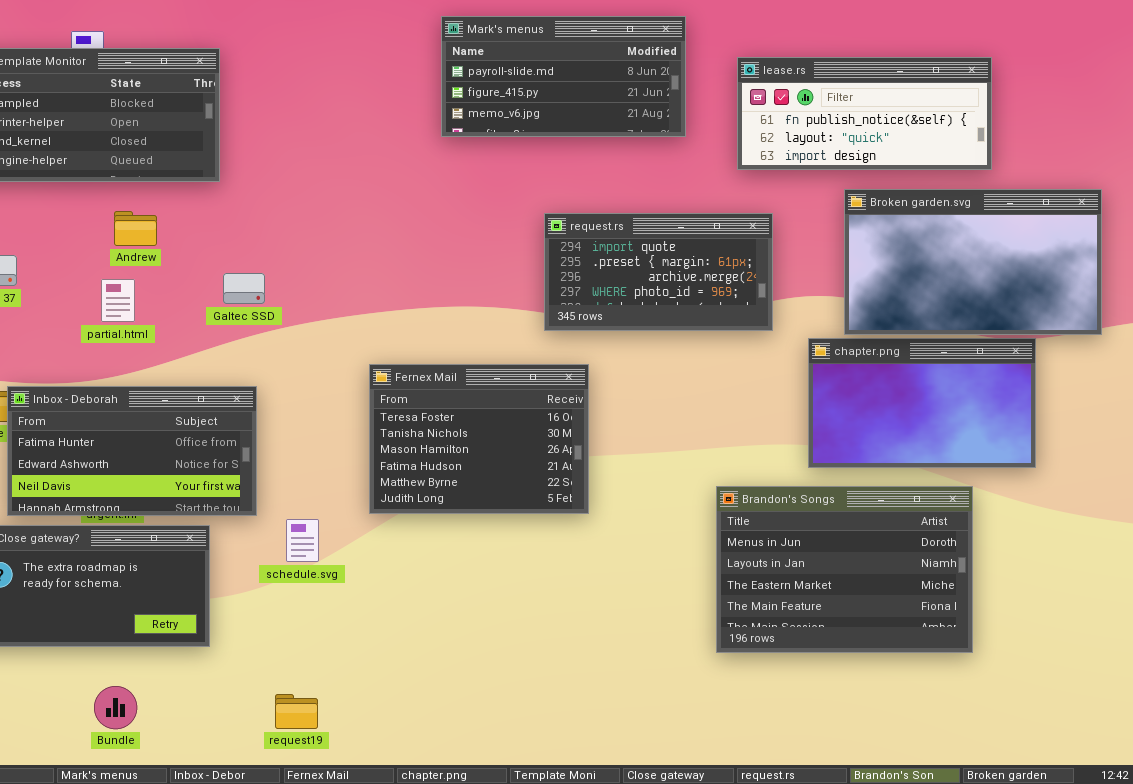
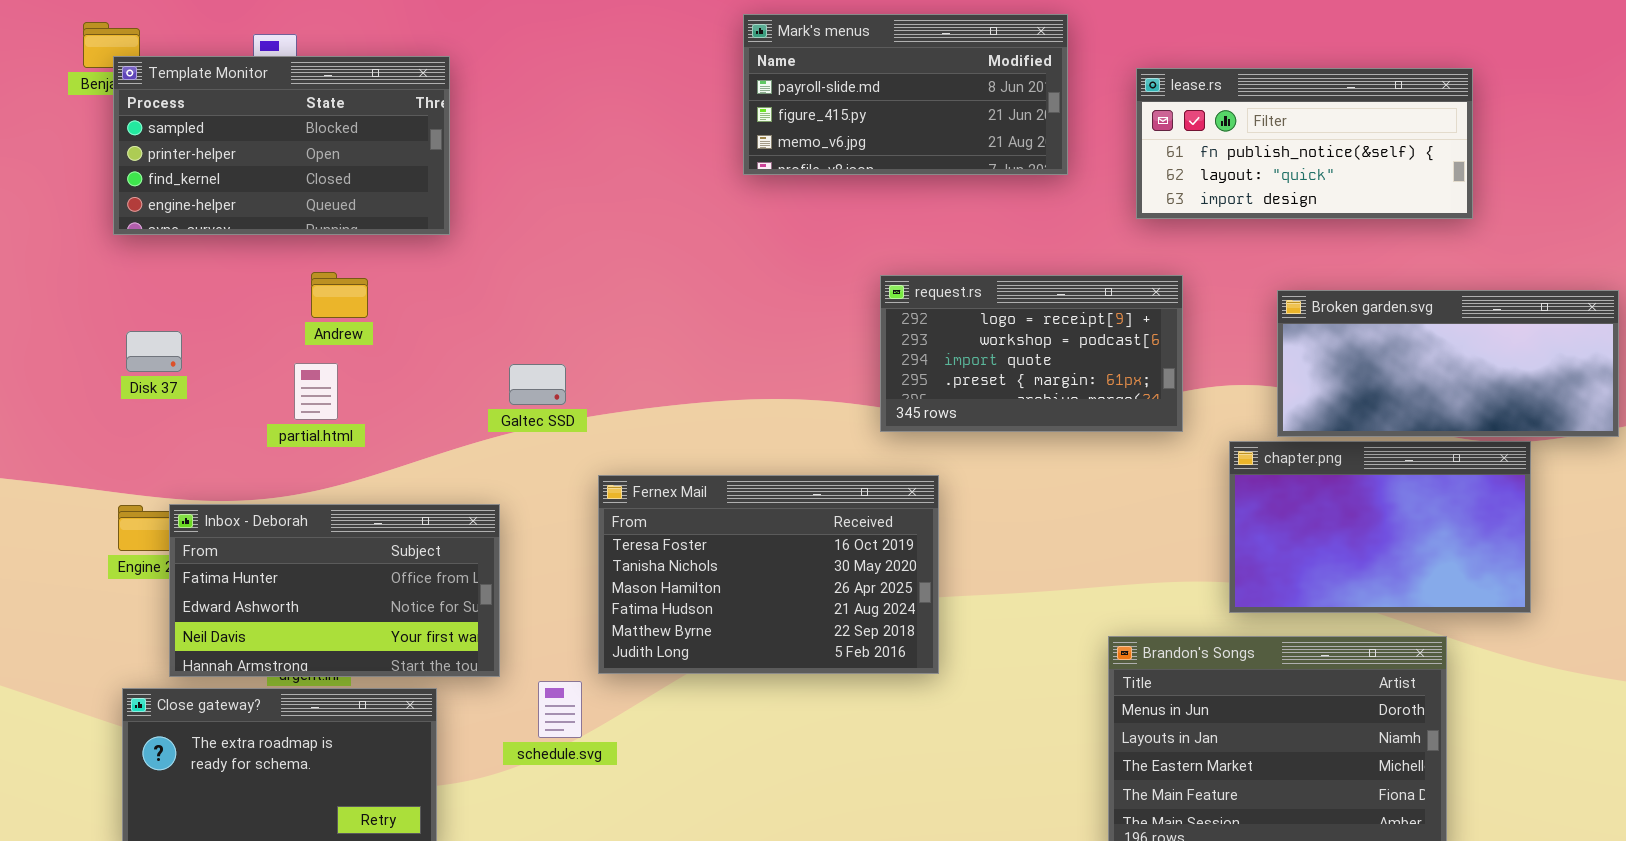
Broken garden.svg: [844,189,1102,335] -> [1277,290,1619,437], resized
request.rs: [544,213,773,331] -> [880,275,1183,432], scrolled up 2 rows
Galtec SSD: [223,273,265,304] -> [509,364,566,405], moved
Fernex Mail: [369,364,589,514] -> [598,475,939,674], resized

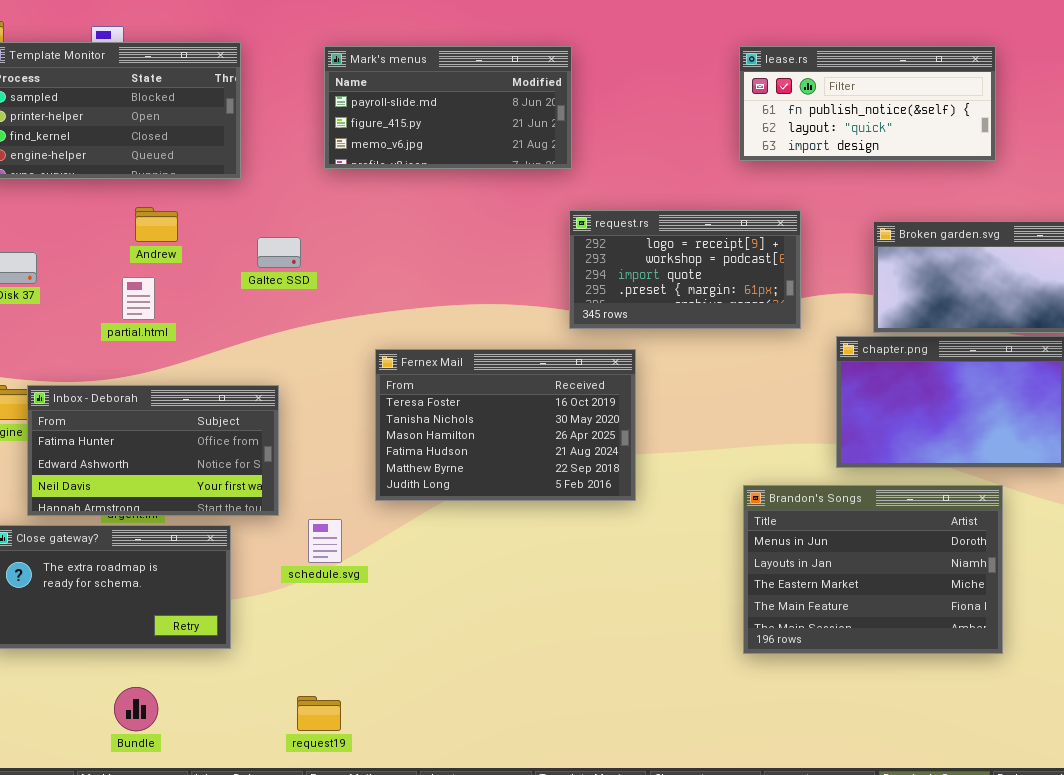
Mark's menus: [743,14,1068,175] -> [324,46,572,169], moved
lease.rs: [1136,68,1473,219] -> [739,46,996,161], moved
Galtec SSD: [509,364,566,405] -> [257,237,301,268], moved
Fernex Mail: [598,475,939,674] -> [375,349,636,501], moved

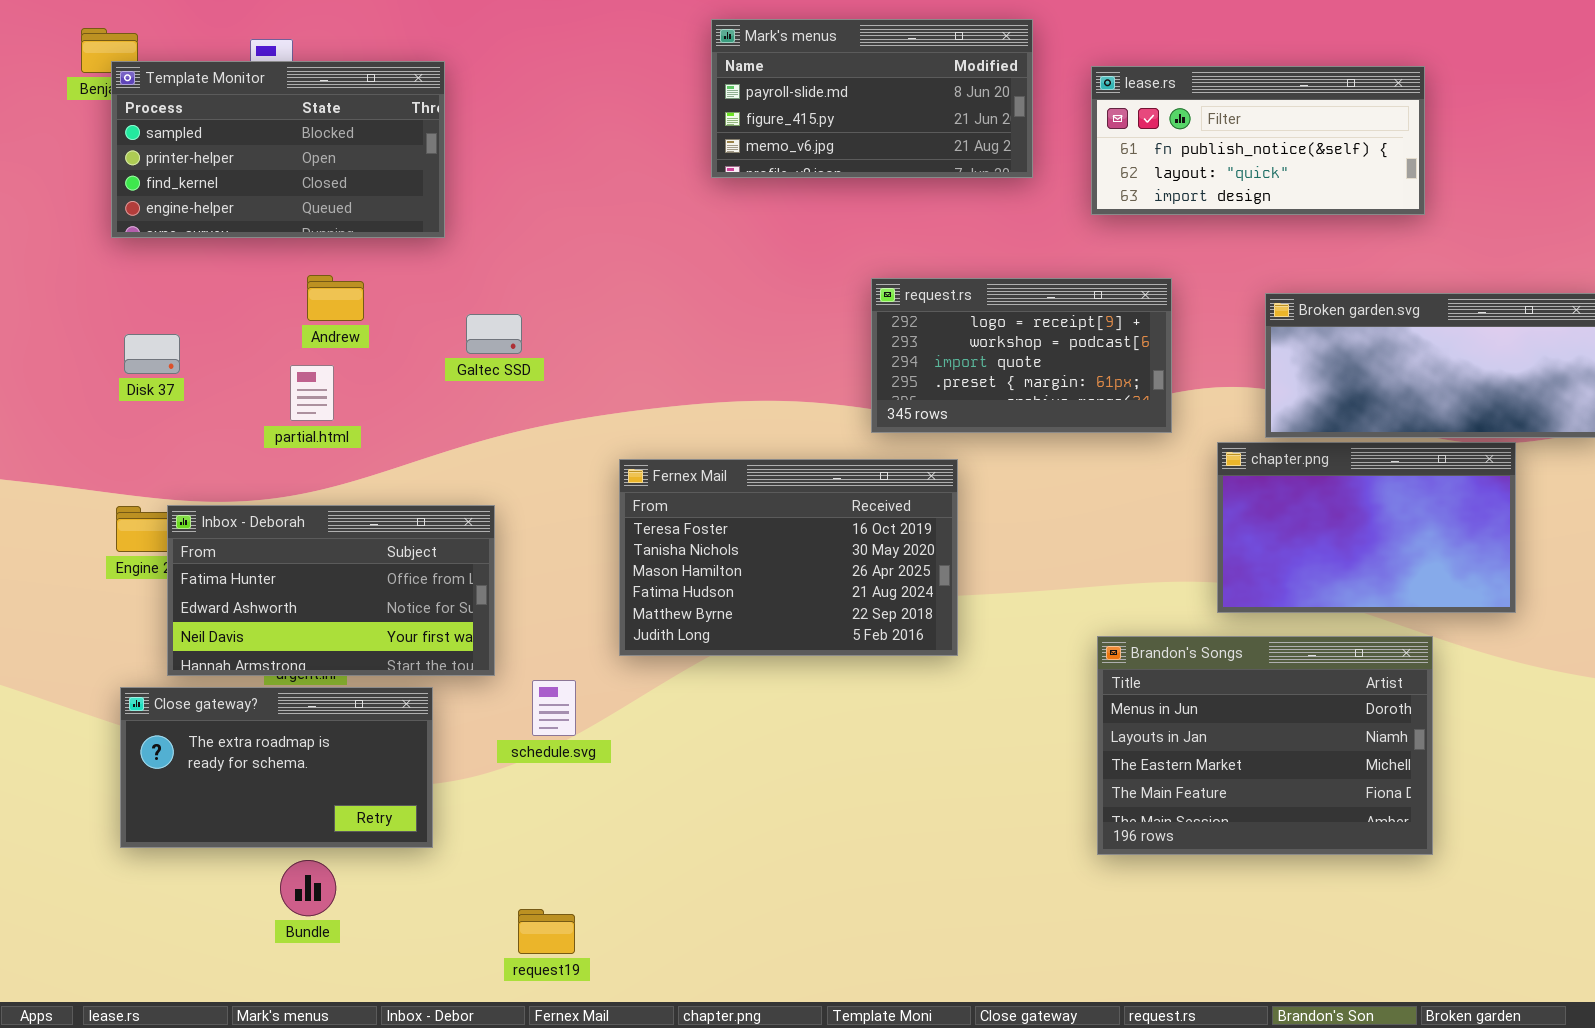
Mark's menus: [324,46,572,169] -> [711,19,1033,178], moved
Bundle: [114,687,158,731] -> [280,860,336,916], moved

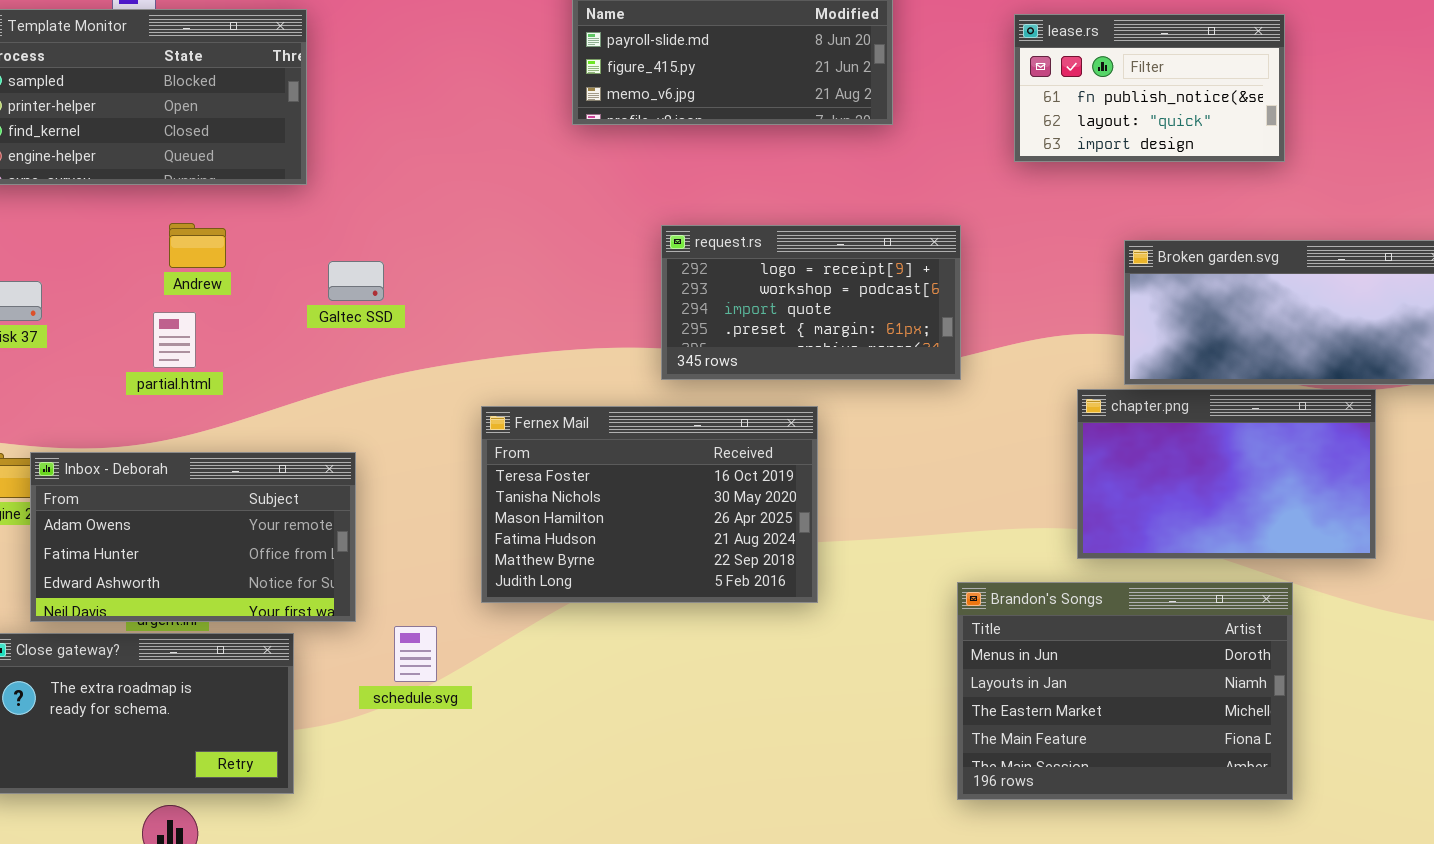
lease.rs: [1091,66,1425,215] -> [1014,14,1285,162], resized
request.rs: [871,278,1172,433] -> [661,225,961,380], moved
Inbox - Deborah: [167,505,495,676] -> [30,452,356,622], scrolled up 1 row

